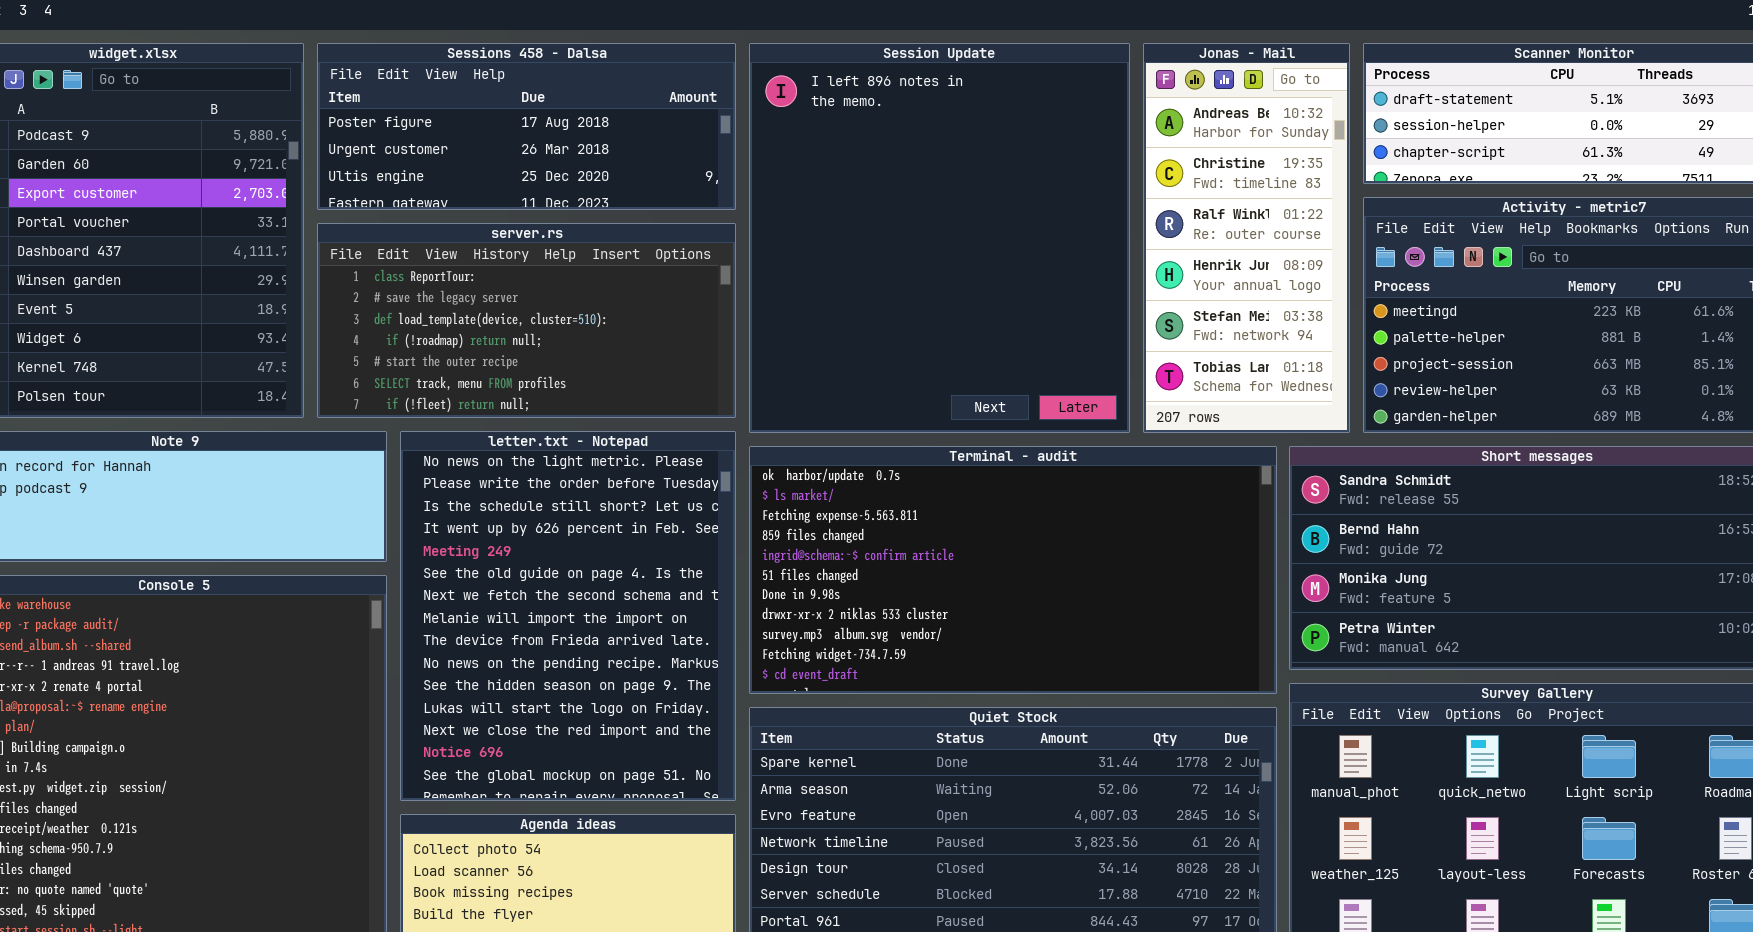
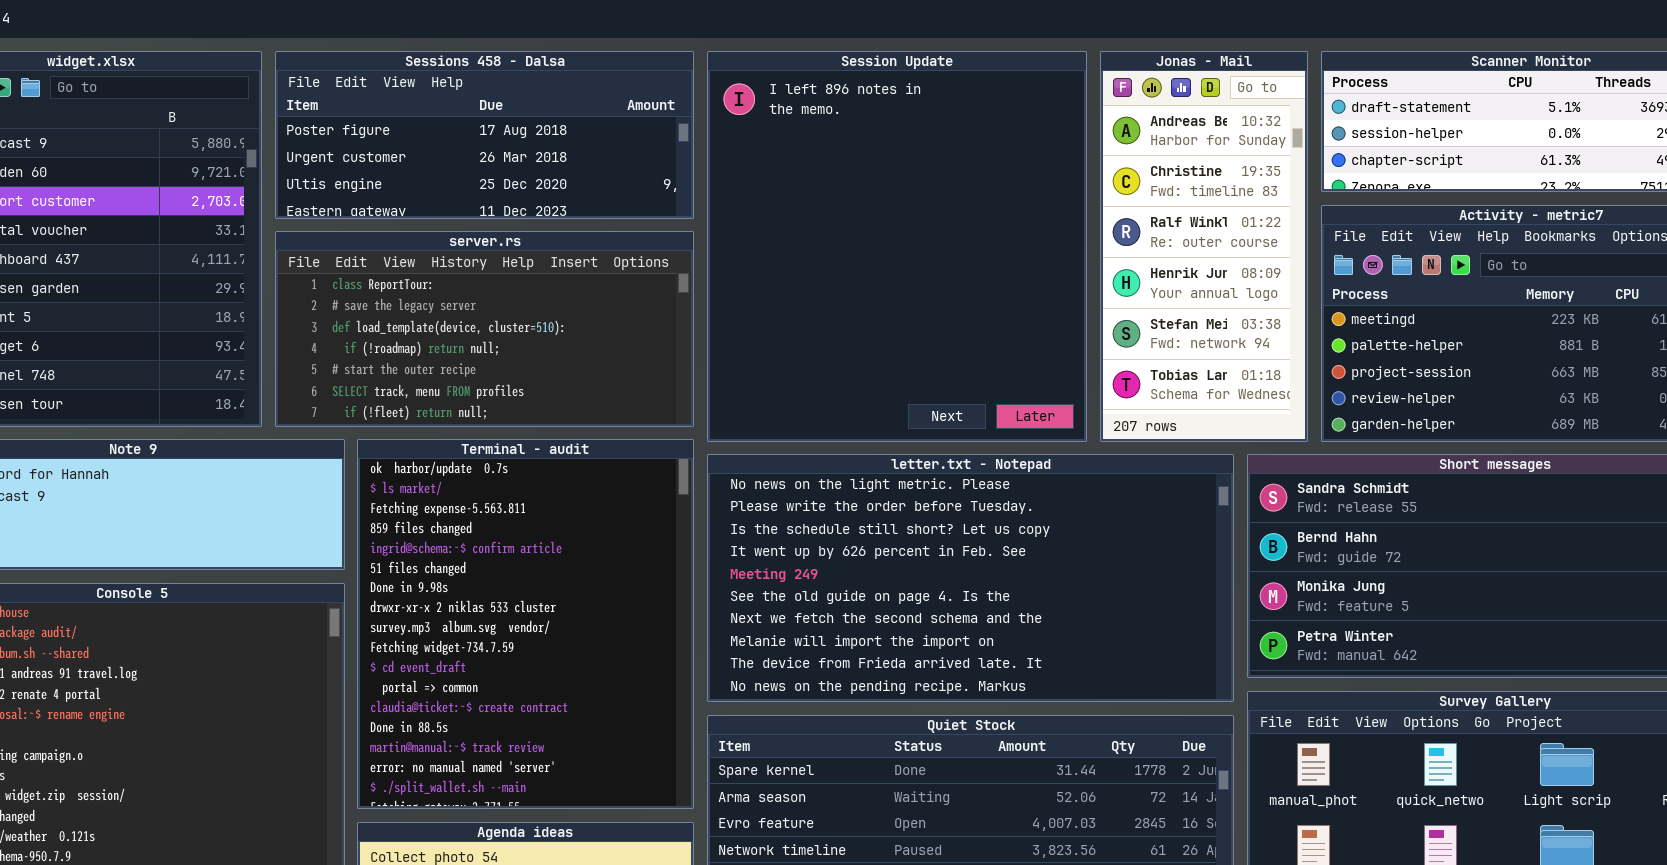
letter.txt - Notepad: [400,431,736,801] -> [707,454,1234,702], moved, resized
Terminal - audit: [749,446,1277,694] -> [357,439,694,809], moved, resized

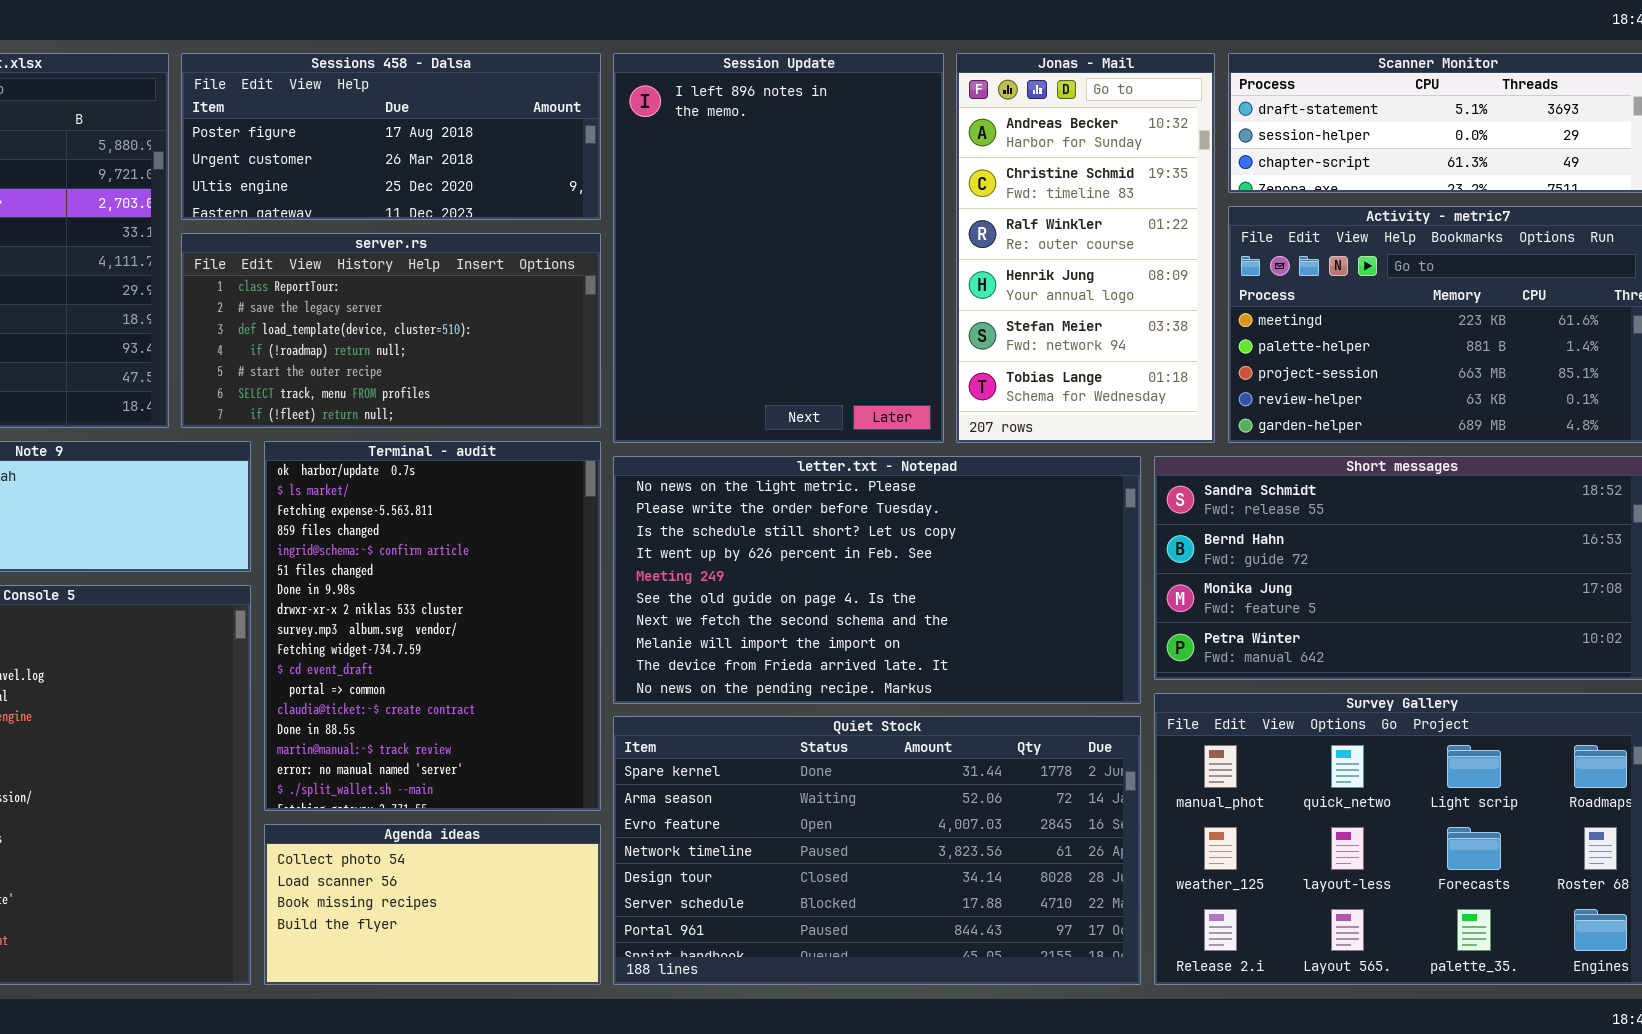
Session Update: [707,51,1087,442] -> [613,53,944,443], resized
Jonas - Mail: [1100,51,1308,442] -> [956,53,1215,443], resized

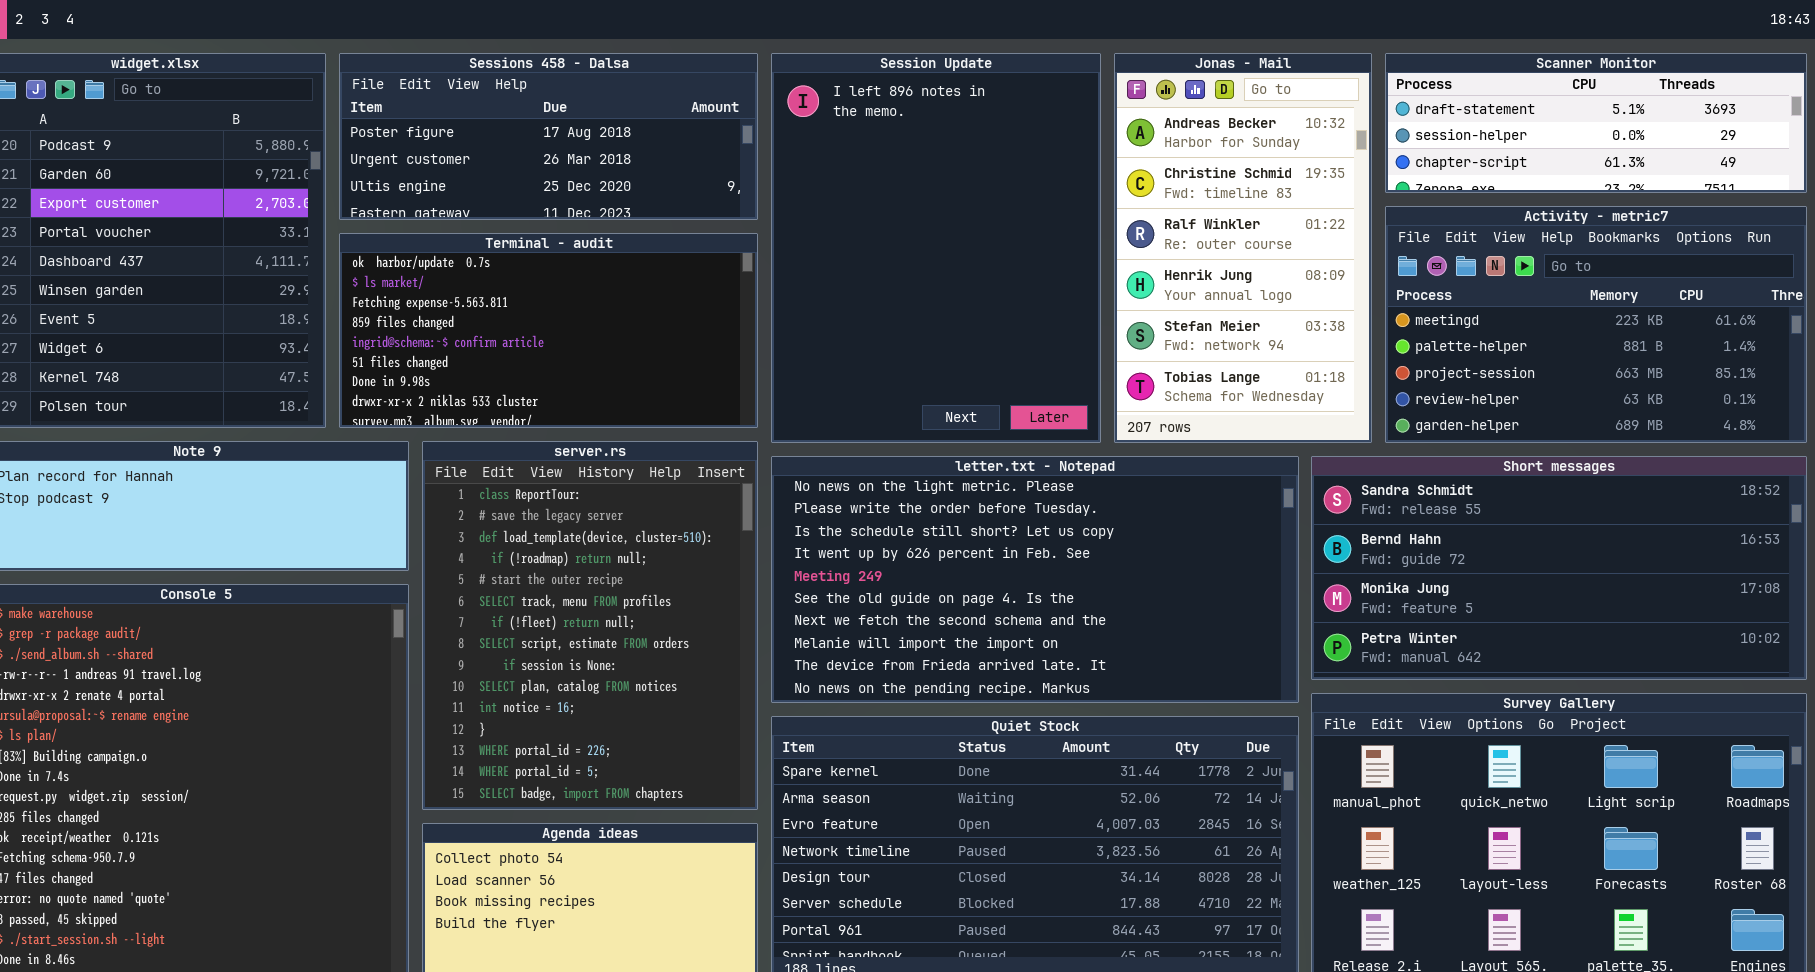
server.rs: [181,233,601,428] -> [422,441,758,810], moved, resized
Terminal - audit: [264,441,601,811] -> [339,233,758,428], moved, resized

